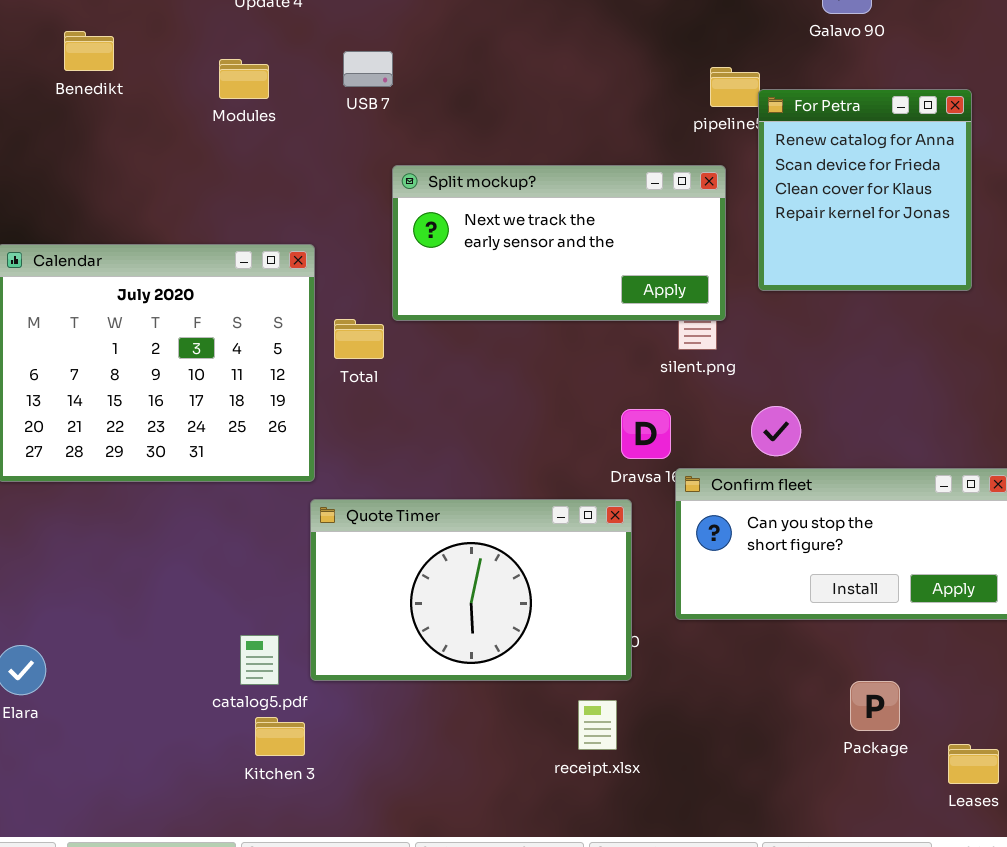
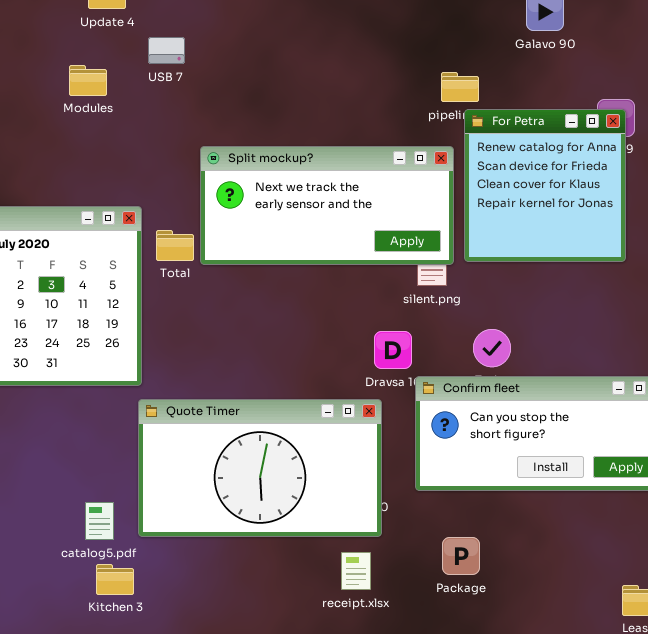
USB 7: [343,51,393,87] -> [148,37,185,64], moved
For Petra: [758,89,972,291] -> [464,109,626,262], moved
Total: [334,319,384,359] -> [156,230,194,261], moved
Package: [850,681,900,731] -> [442,537,480,575], moved

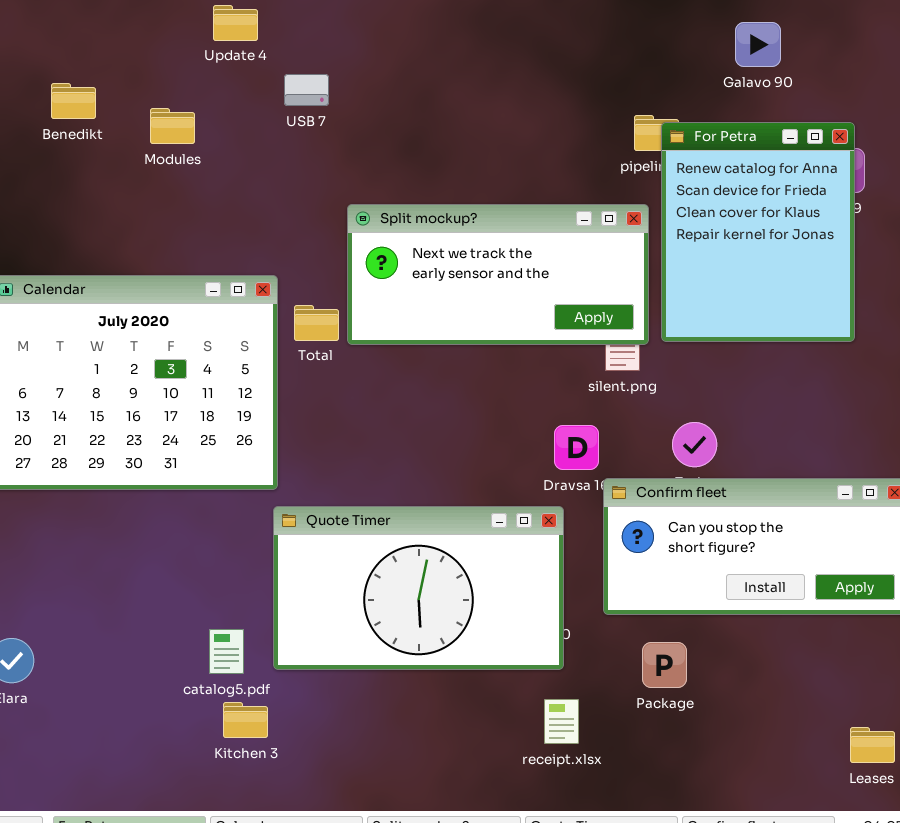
Modules: [69,65,107,96] -> [150,108,195,144], moved
For Petra: [464,109,626,262] -> [661,122,855,342], resized
Package: [442,537,480,575] -> [642,642,687,688], moved
receipt.xlsx: [341,552,371,590] -> [544,699,579,744], moved

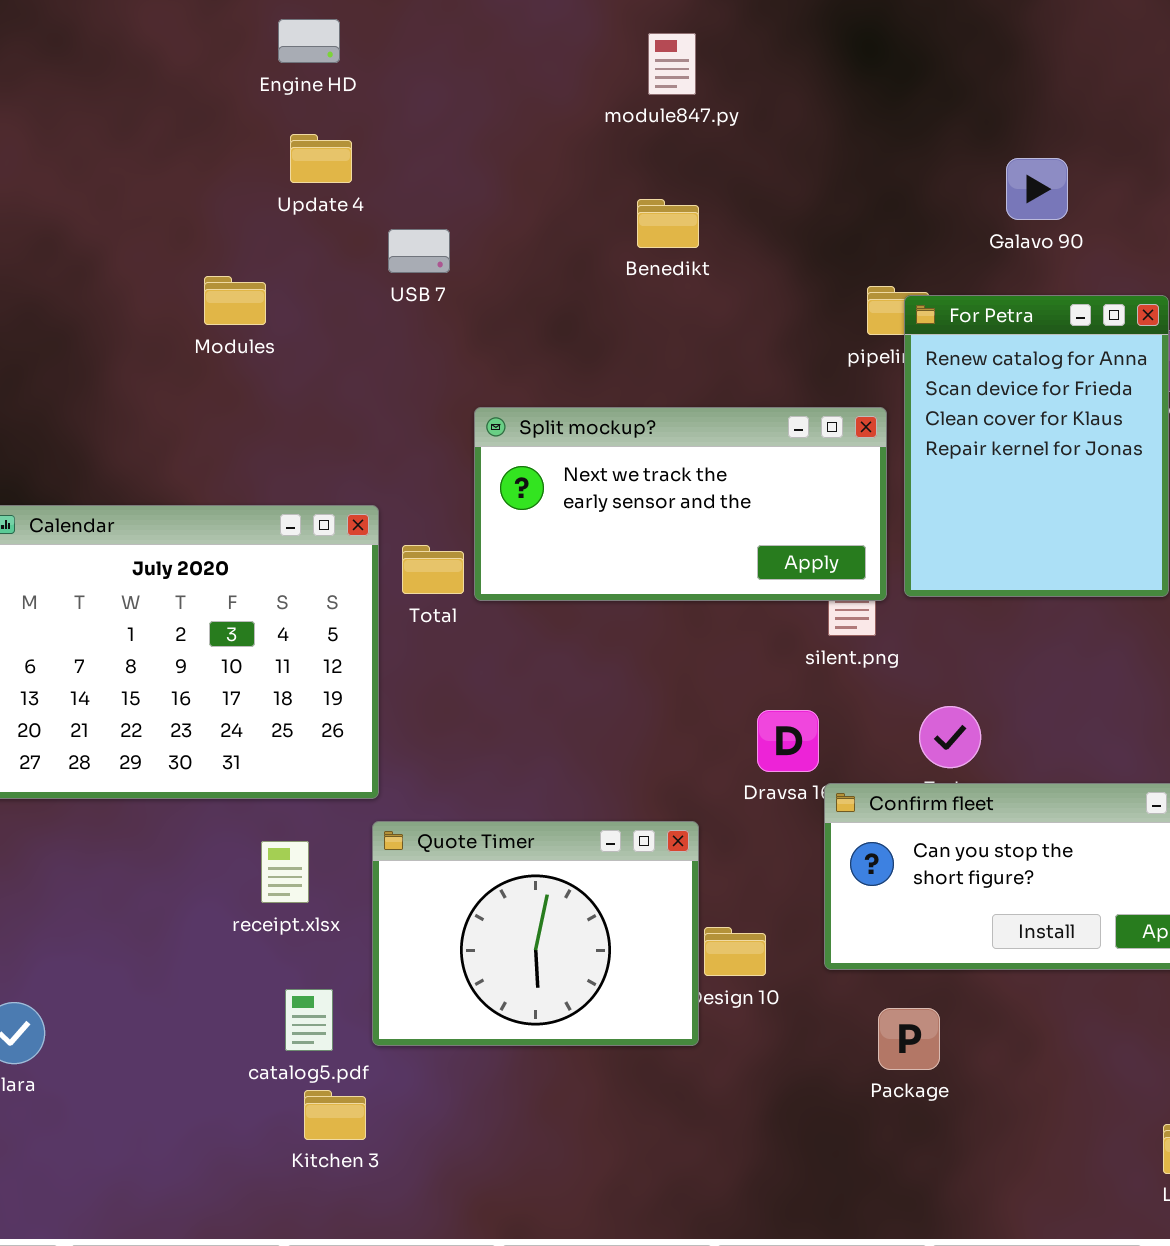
Benedikt: [51,83,96,119] -> [637,199,699,248], moved
Quote Timer: [273,506,564,670] -> [372,821,699,1046], resized
receipt.xlsx: [544,699,579,744] -> [261,841,309,903], moved

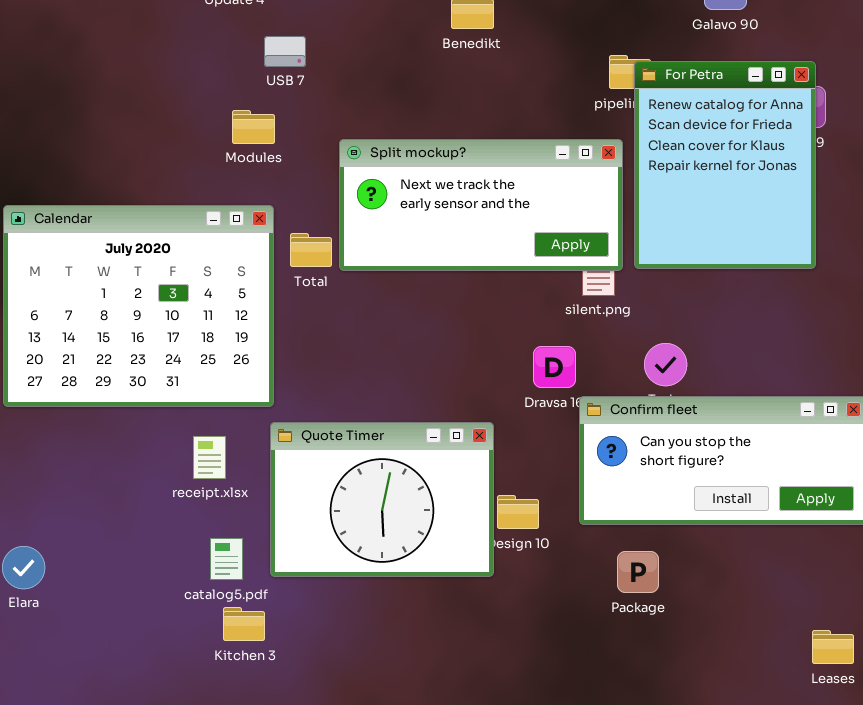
USB 7: [388,229,450,273] -> [264,36,306,67], moved
Modules: [204,276,266,325] -> [232,110,275,144], moved

